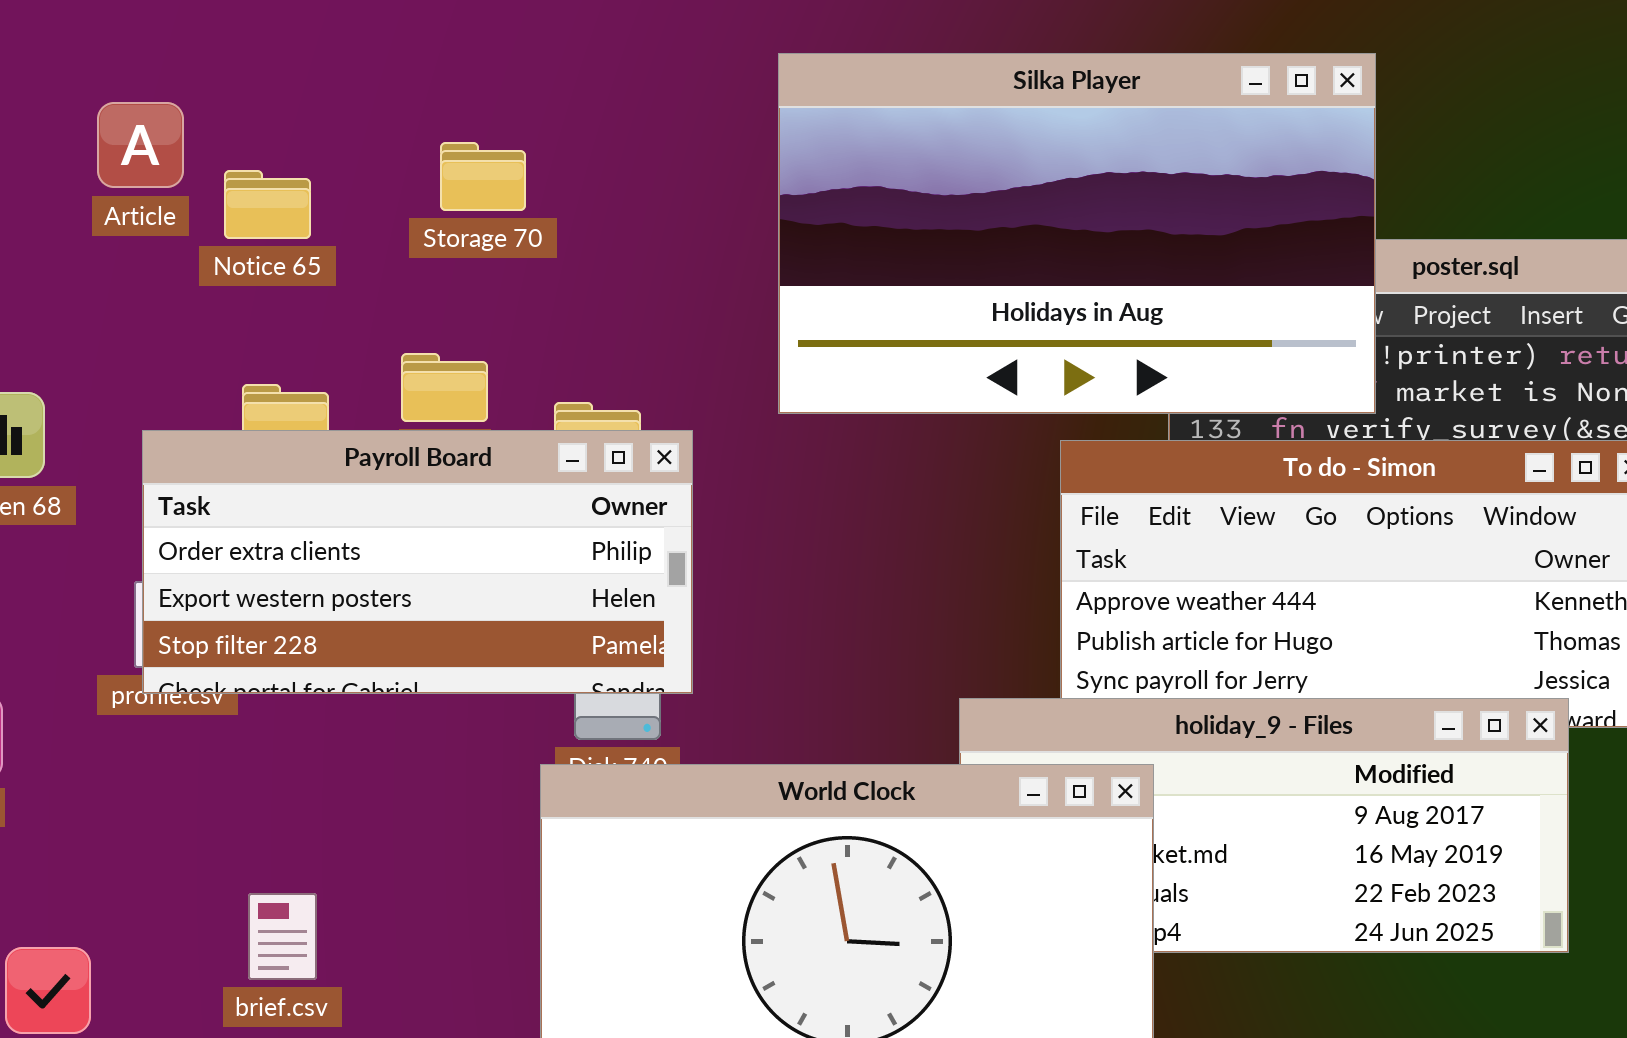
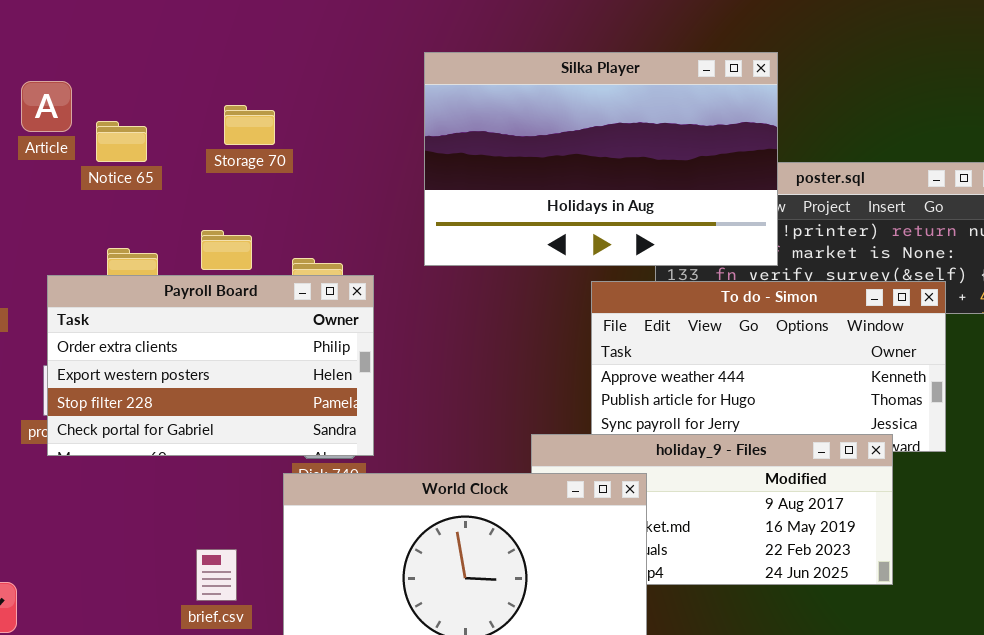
Payroll Board: [142,430,693,694] -> [47,275,374,456], resized
brief.csv: [248,893,317,980] -> [196,549,237,601], moved

